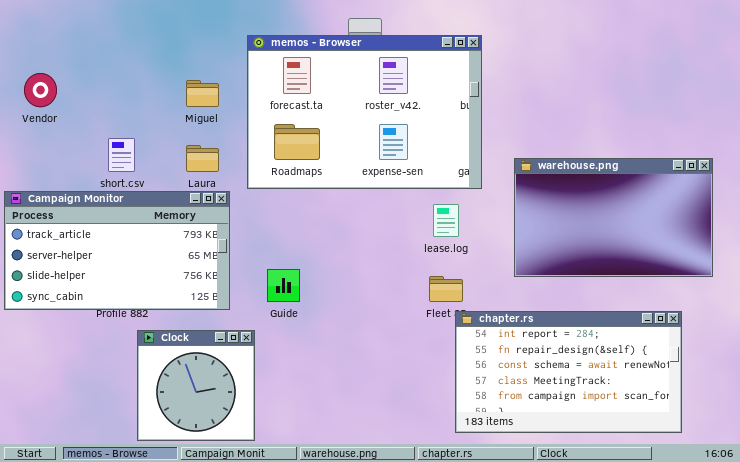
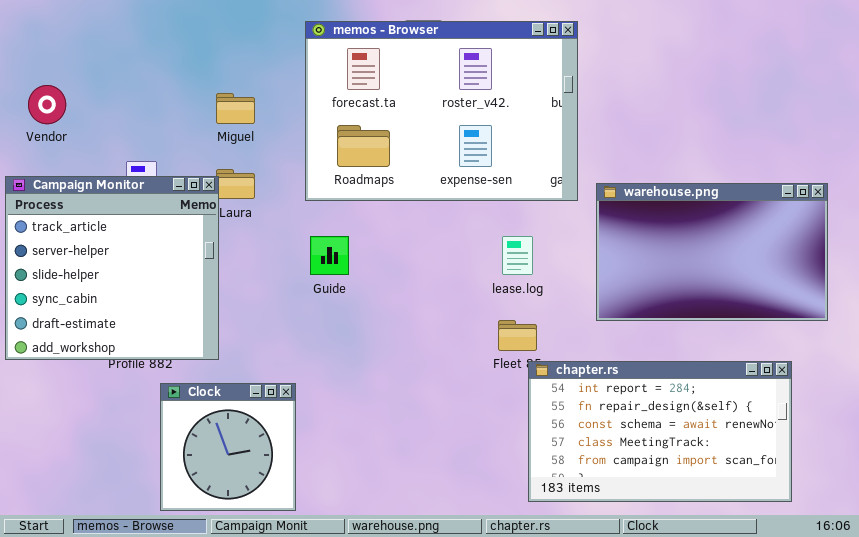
memos - Browser: [247,35,482,189] -> [305,21,578,201], moved
Campaign Monitor: [4,191,230,310] -> [5,176,219,360], resized
Guide: [267,269,300,302] -> [310,236,349,275], moved

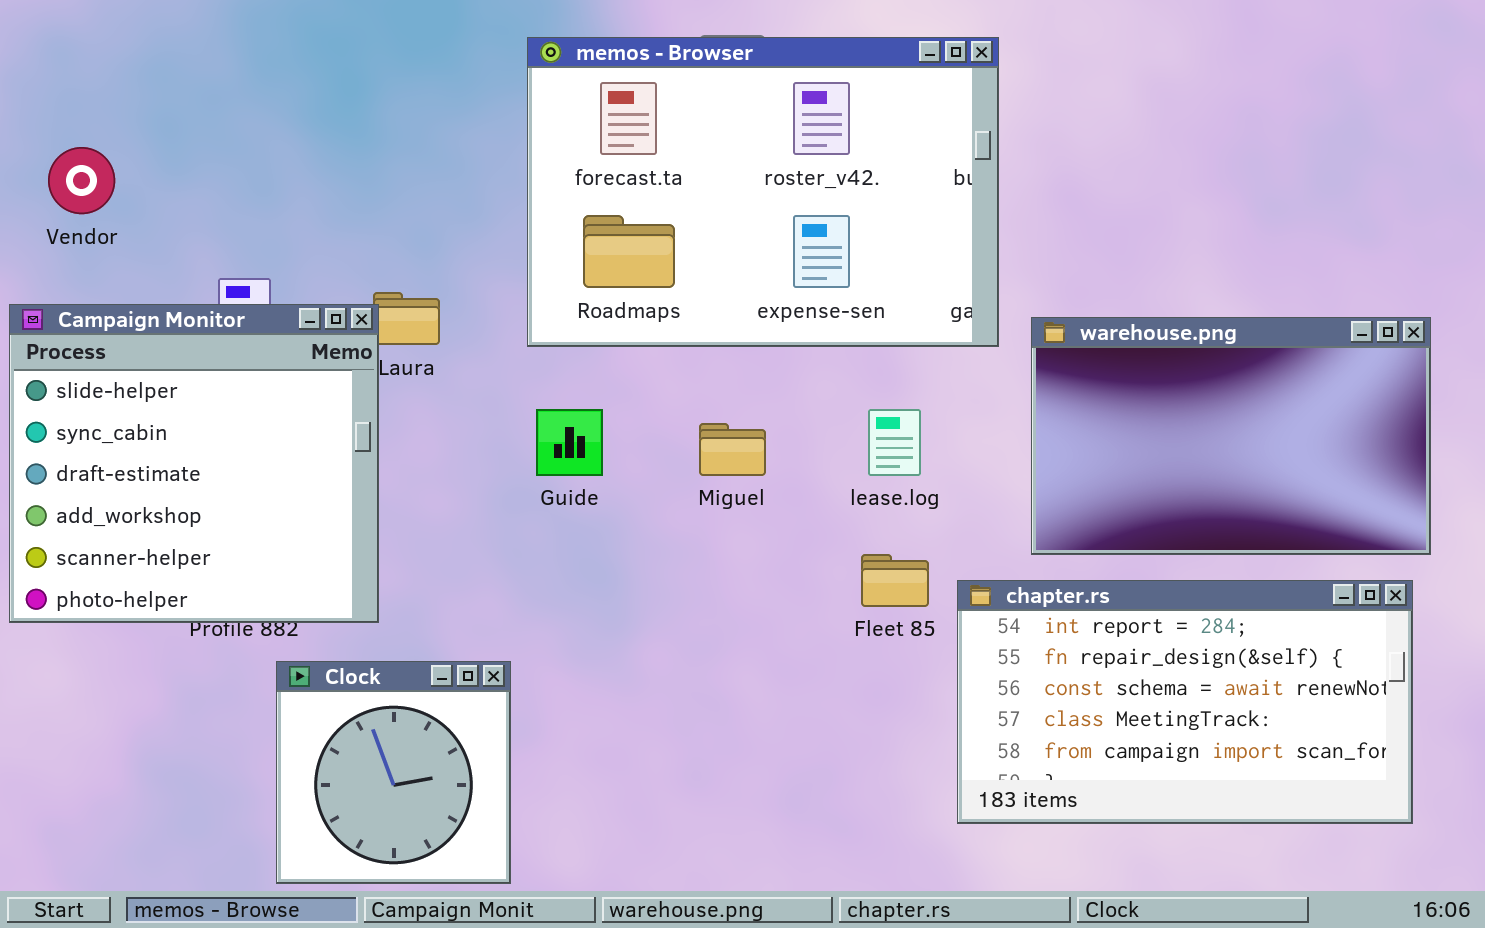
Miguel: [216,93,255,124] -> [699,423,766,476], moved
Campaign Monitor: [5,176,219,360] -> [9,304,379,623], scrolled down 2 rows
chapter.rs: [528,361,792,502] -> [957,580,1413,824], moved

